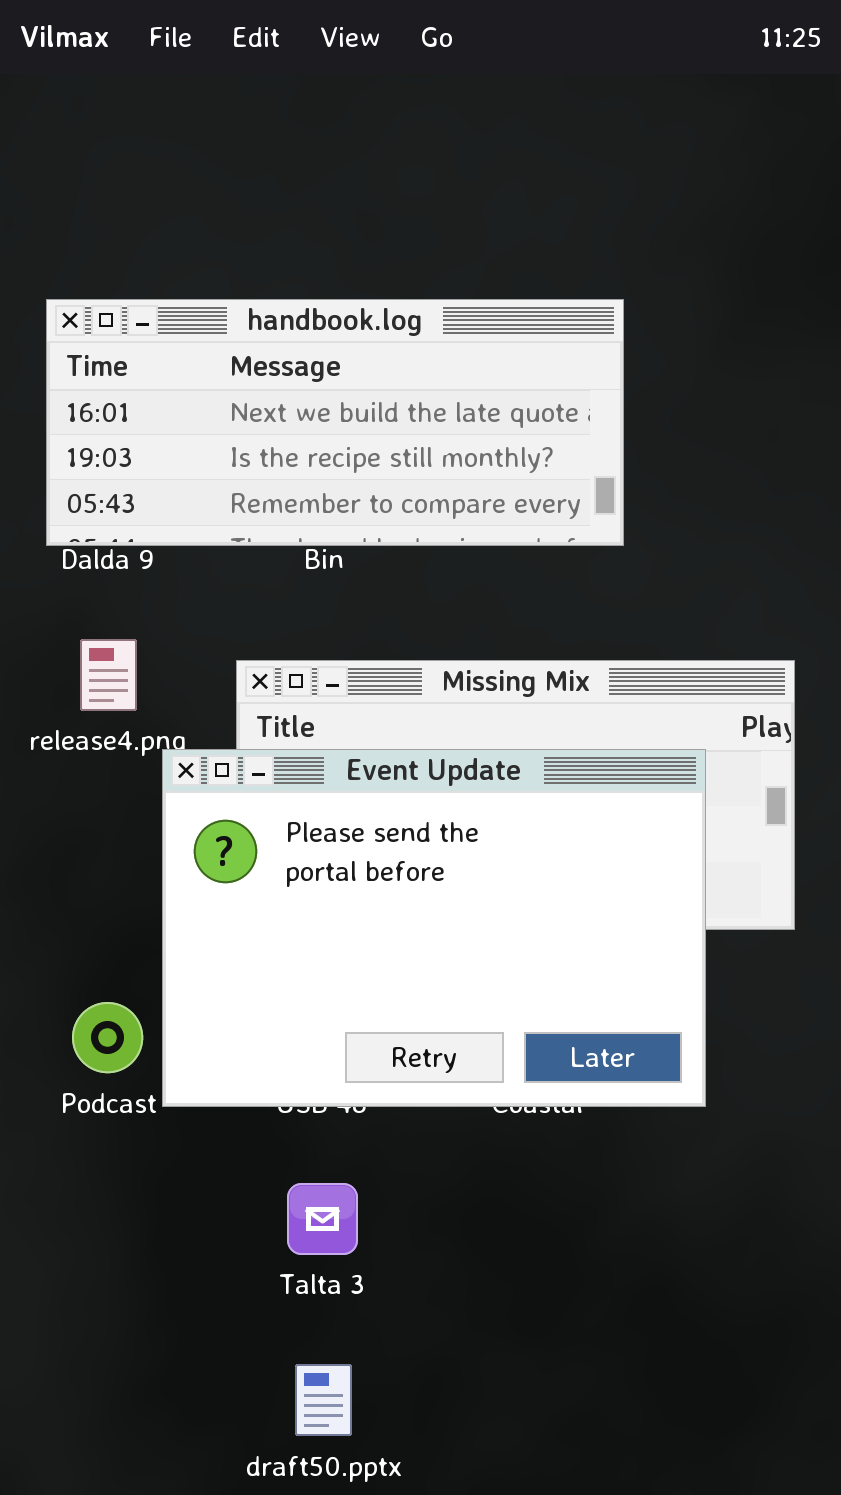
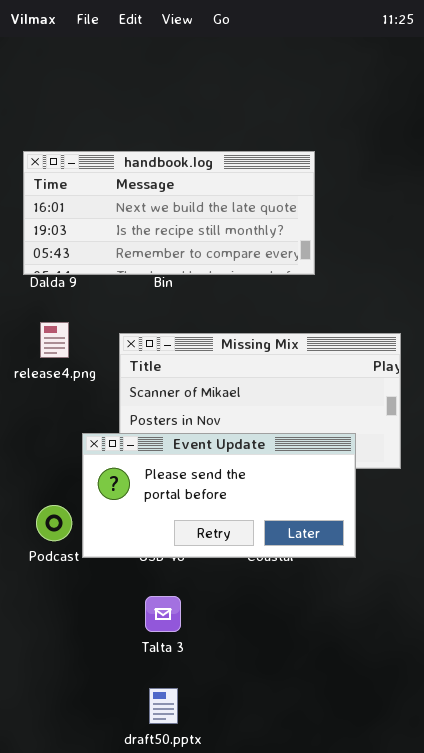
Event Update: [162,749,706,1107] -> [82,433,356,558], resized

